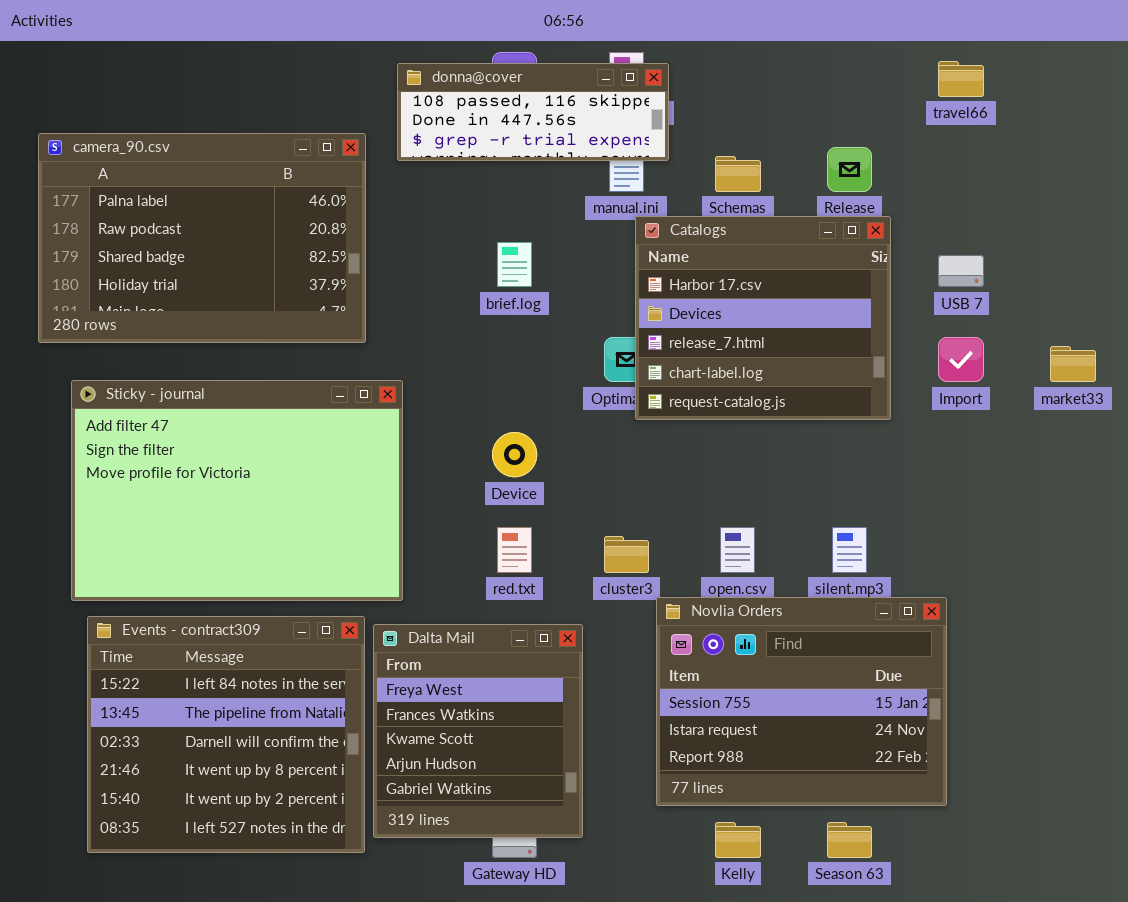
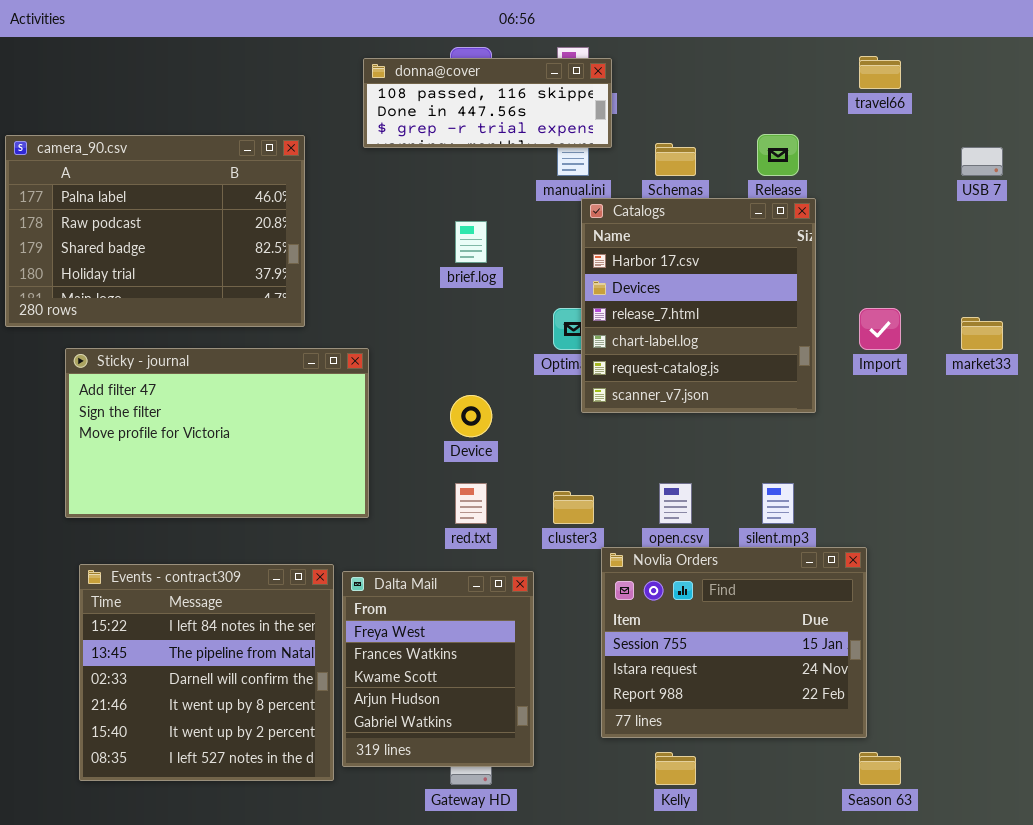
camera_90.csv: [38,133,366,343] -> [5,135,305,327], moved
Catalogs: [635,216,891,420] -> [581,198,816,413], resized
USB 7: [938,255,984,287] -> [961,147,1003,176], moved
Sticky - journal: [71,380,403,601] -> [65,348,369,518], resized
Season 63: [827,822,872,858] -> [859,752,901,785], moved

